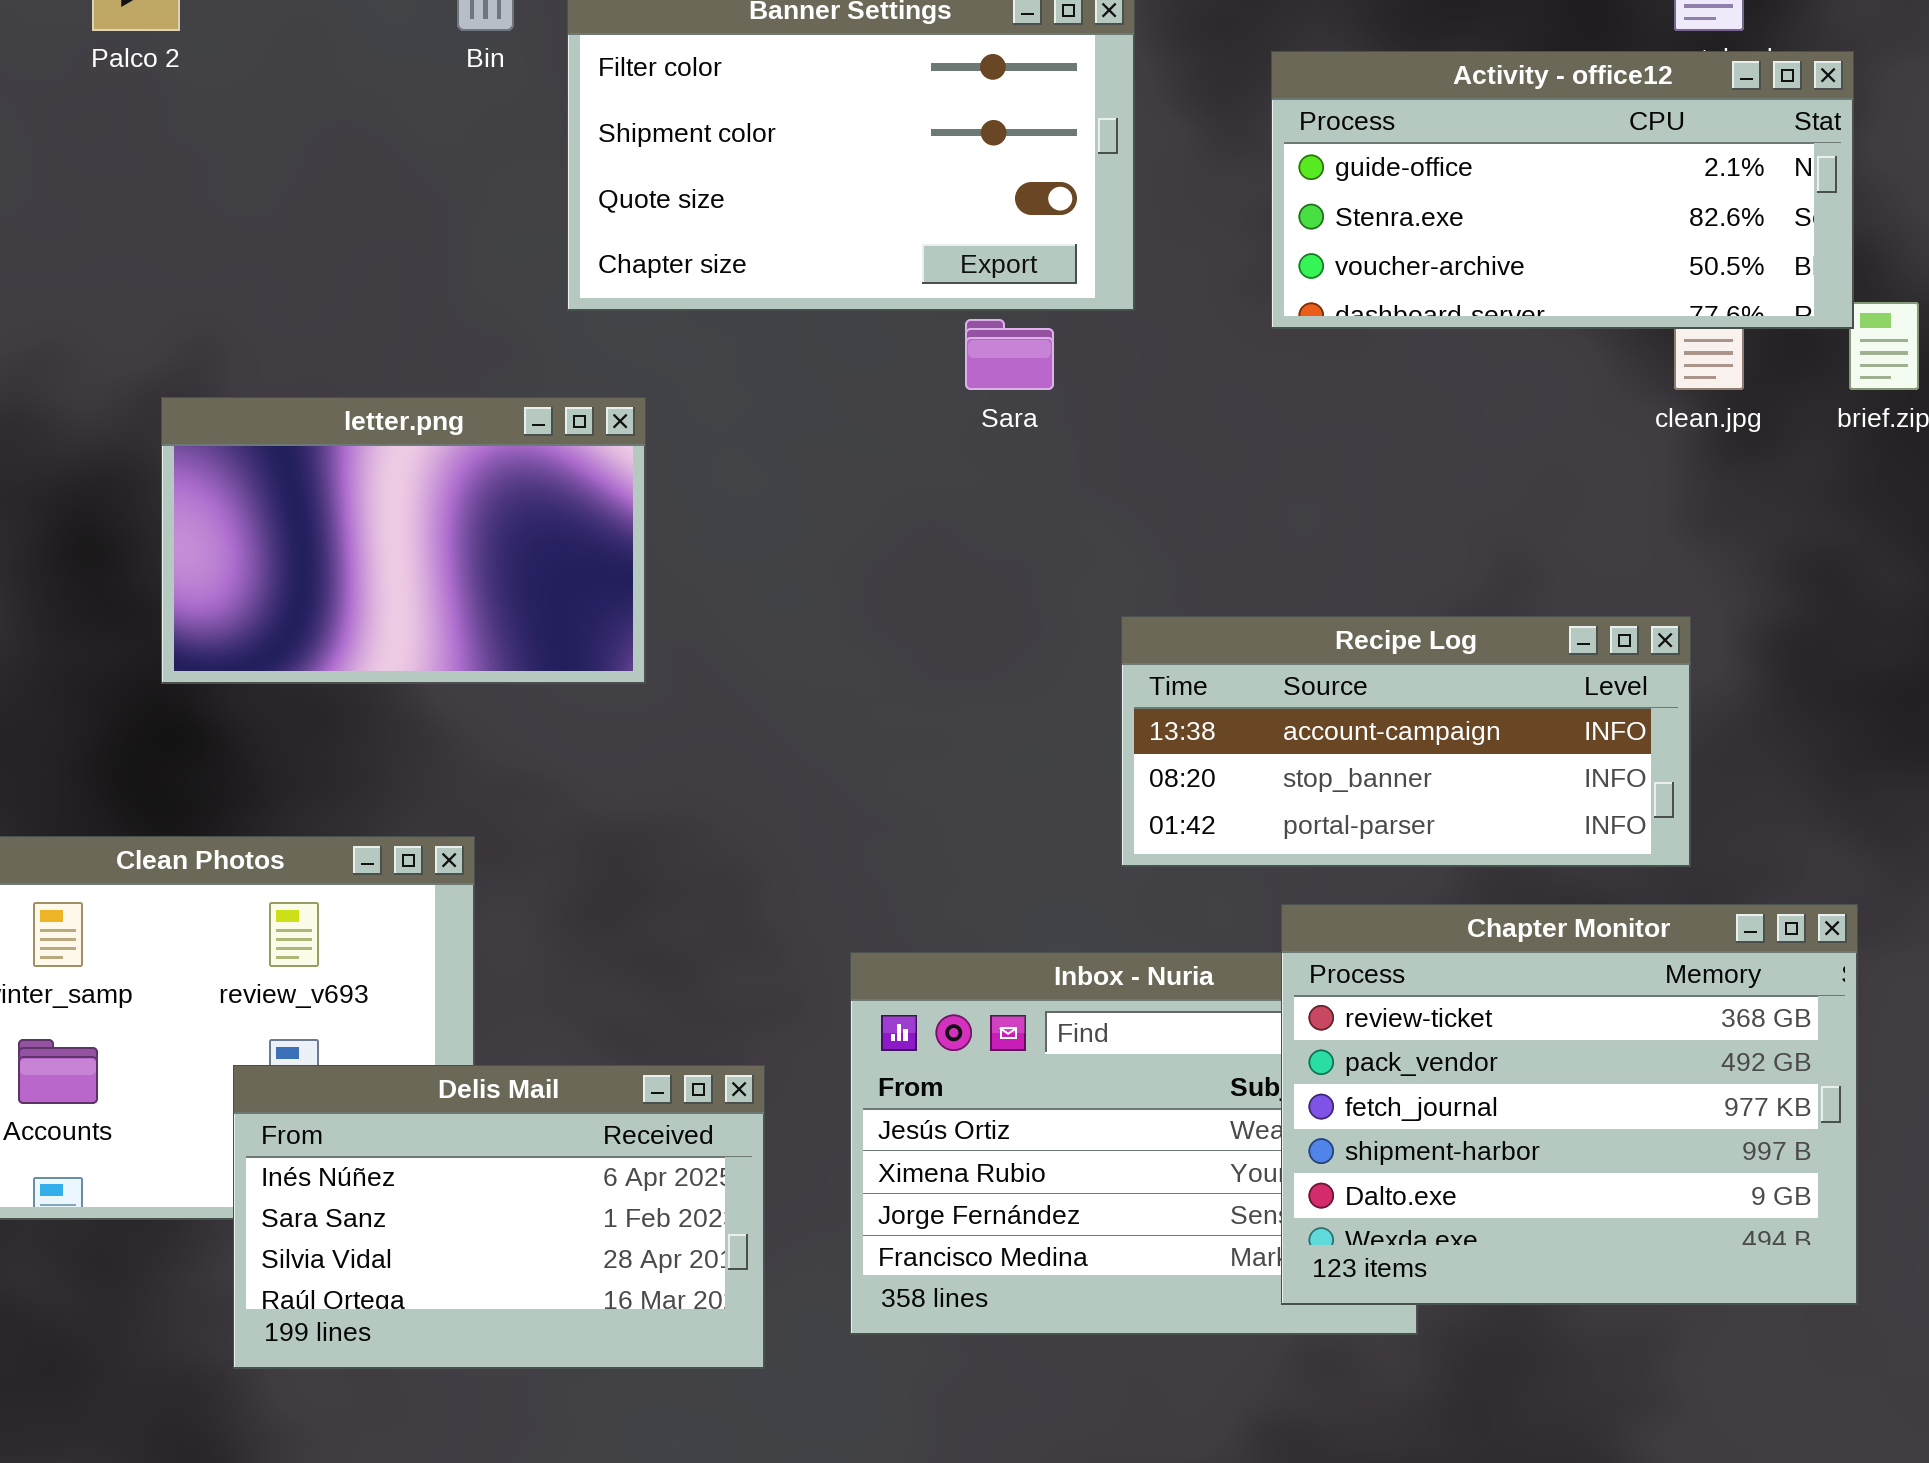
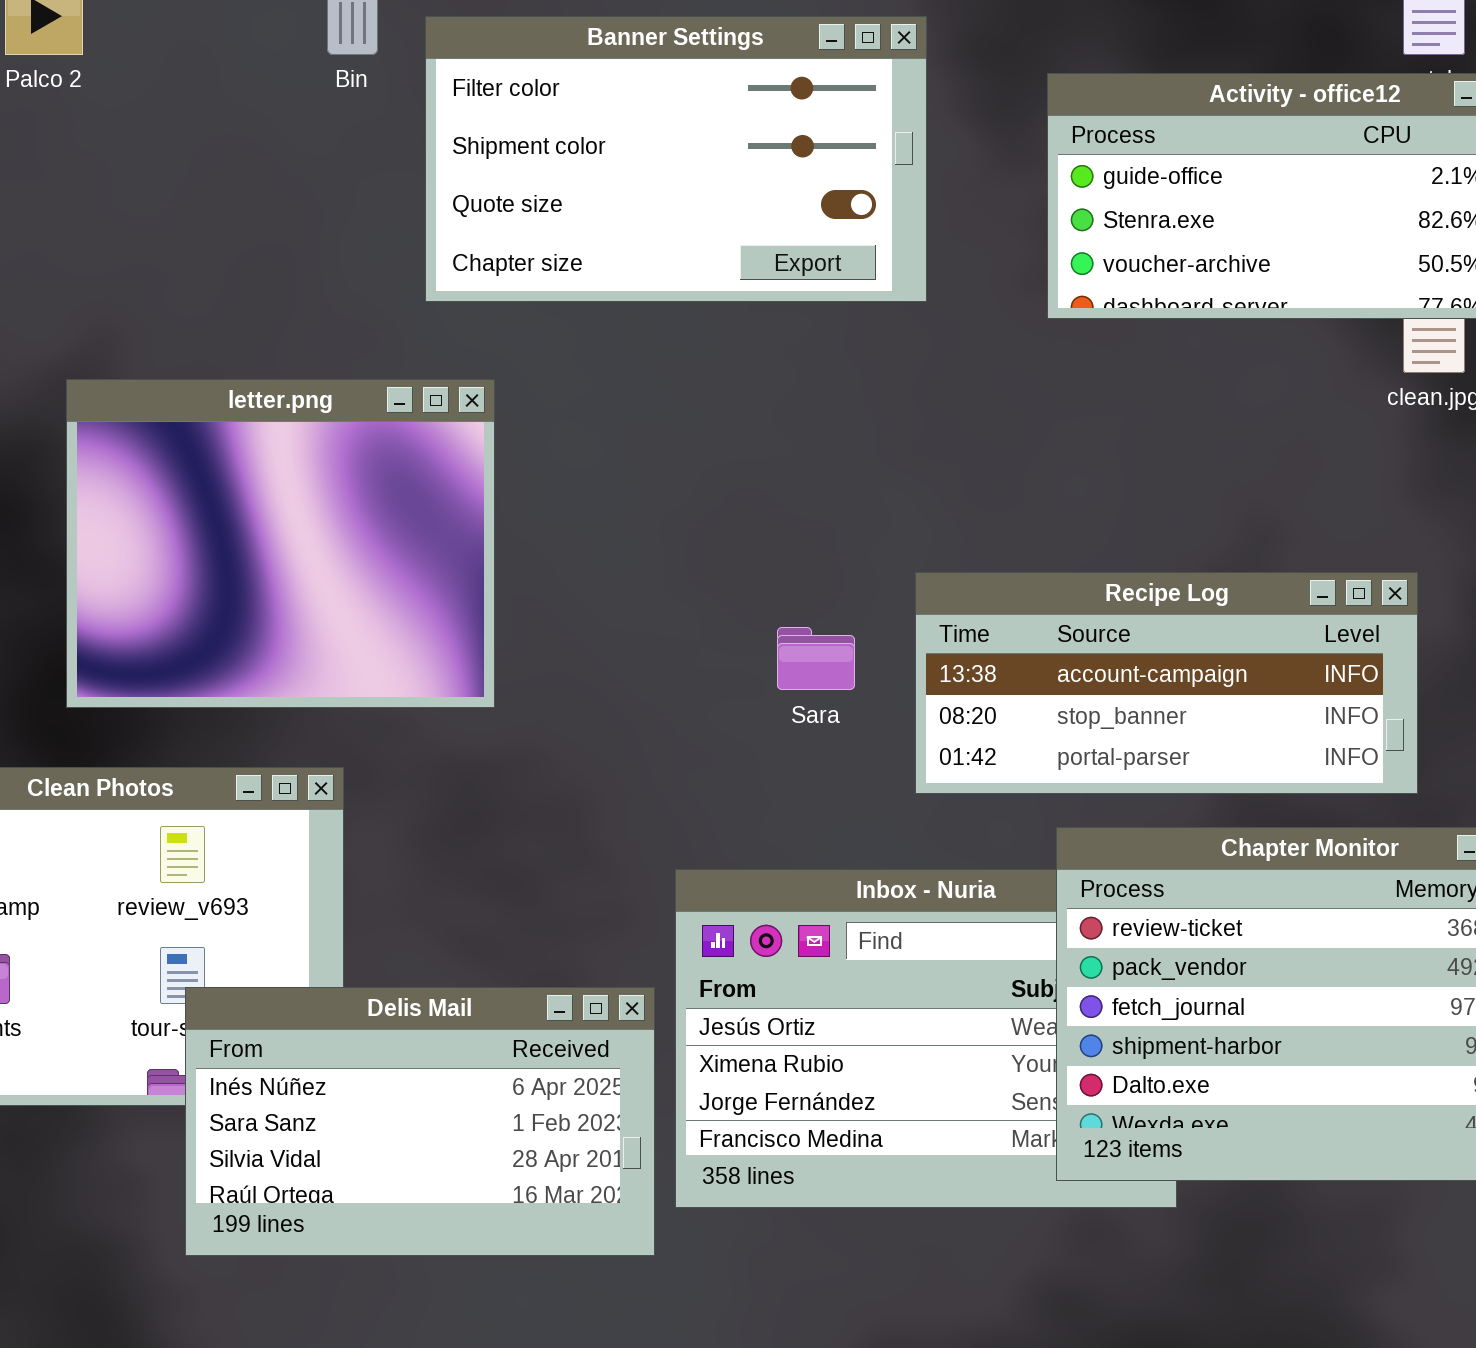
Sara: [965,319,1054,390] -> [777,627,855,690], moved
letter.png: [161,397,646,684] -> [66,379,495,708], resized
Delis Mail: [233,1065,765,1369] -> [185,987,655,1256], moved

